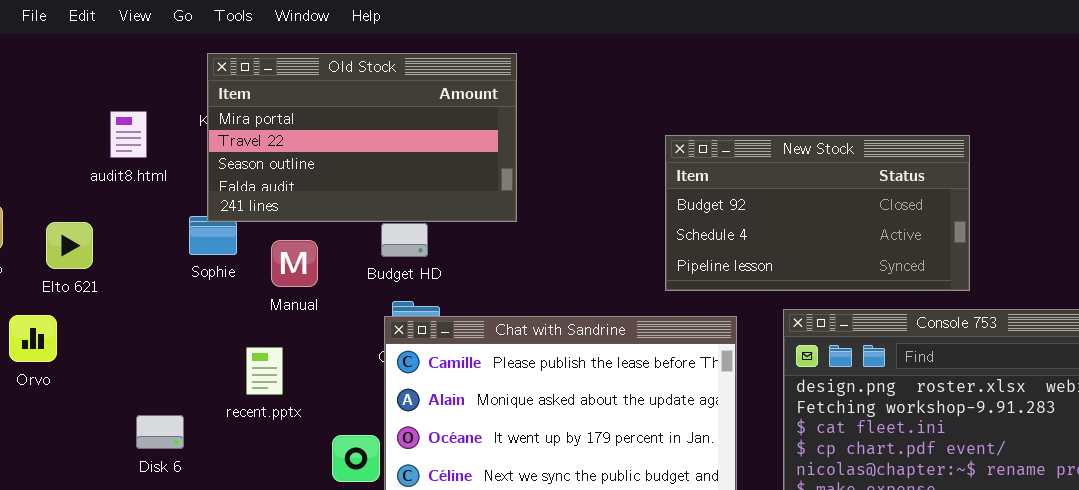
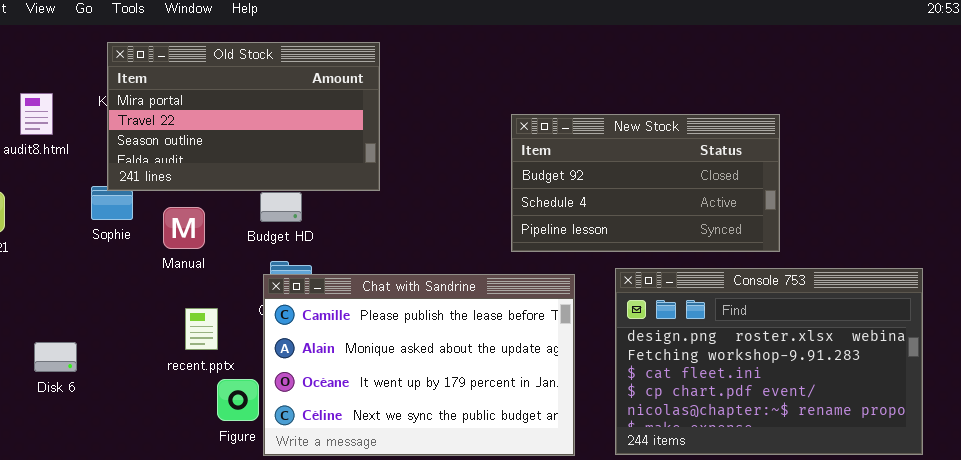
recent.pptx: [246,347,283,395] -> [185,308,218,350], moved
Disk 6: [136,415,184,449] -> [34,342,77,372], moved

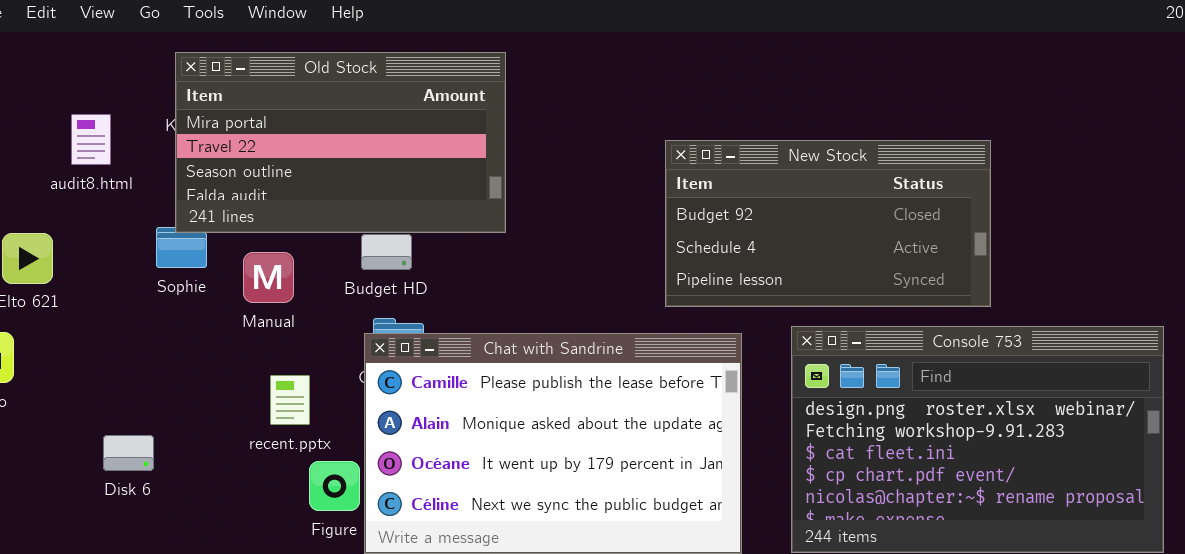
Disk 6: [34,342,77,372] -> [103,435,154,471], moved

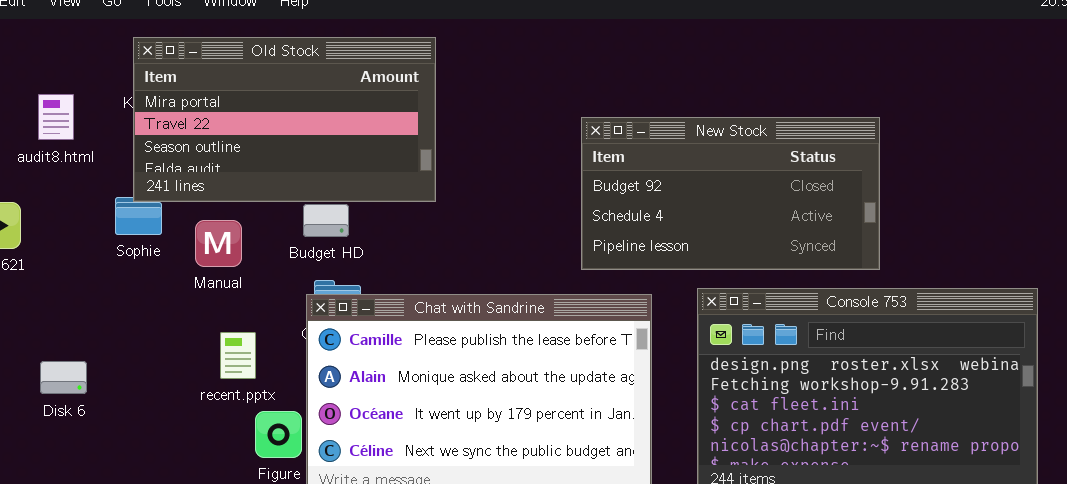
Disk 6: [103,435,154,471] -> [40,361,87,394], moved

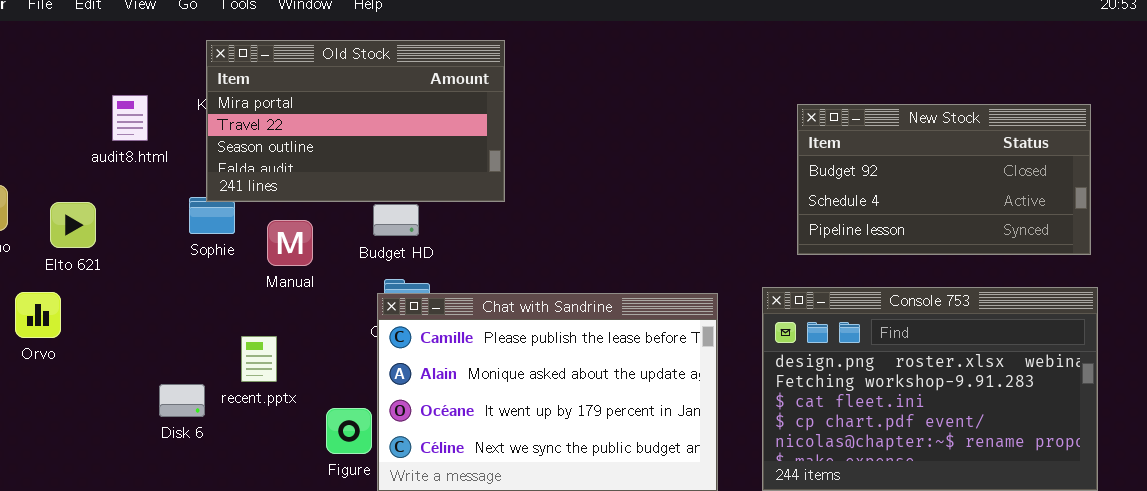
New Stock: [581,117,880,270] -> [797,104,1091,255], moved
recent.pptx: [220,332,256,379] -> [241,336,277,382], moved
Disk 6: [40,361,87,394] -> [159,384,205,417], moved

